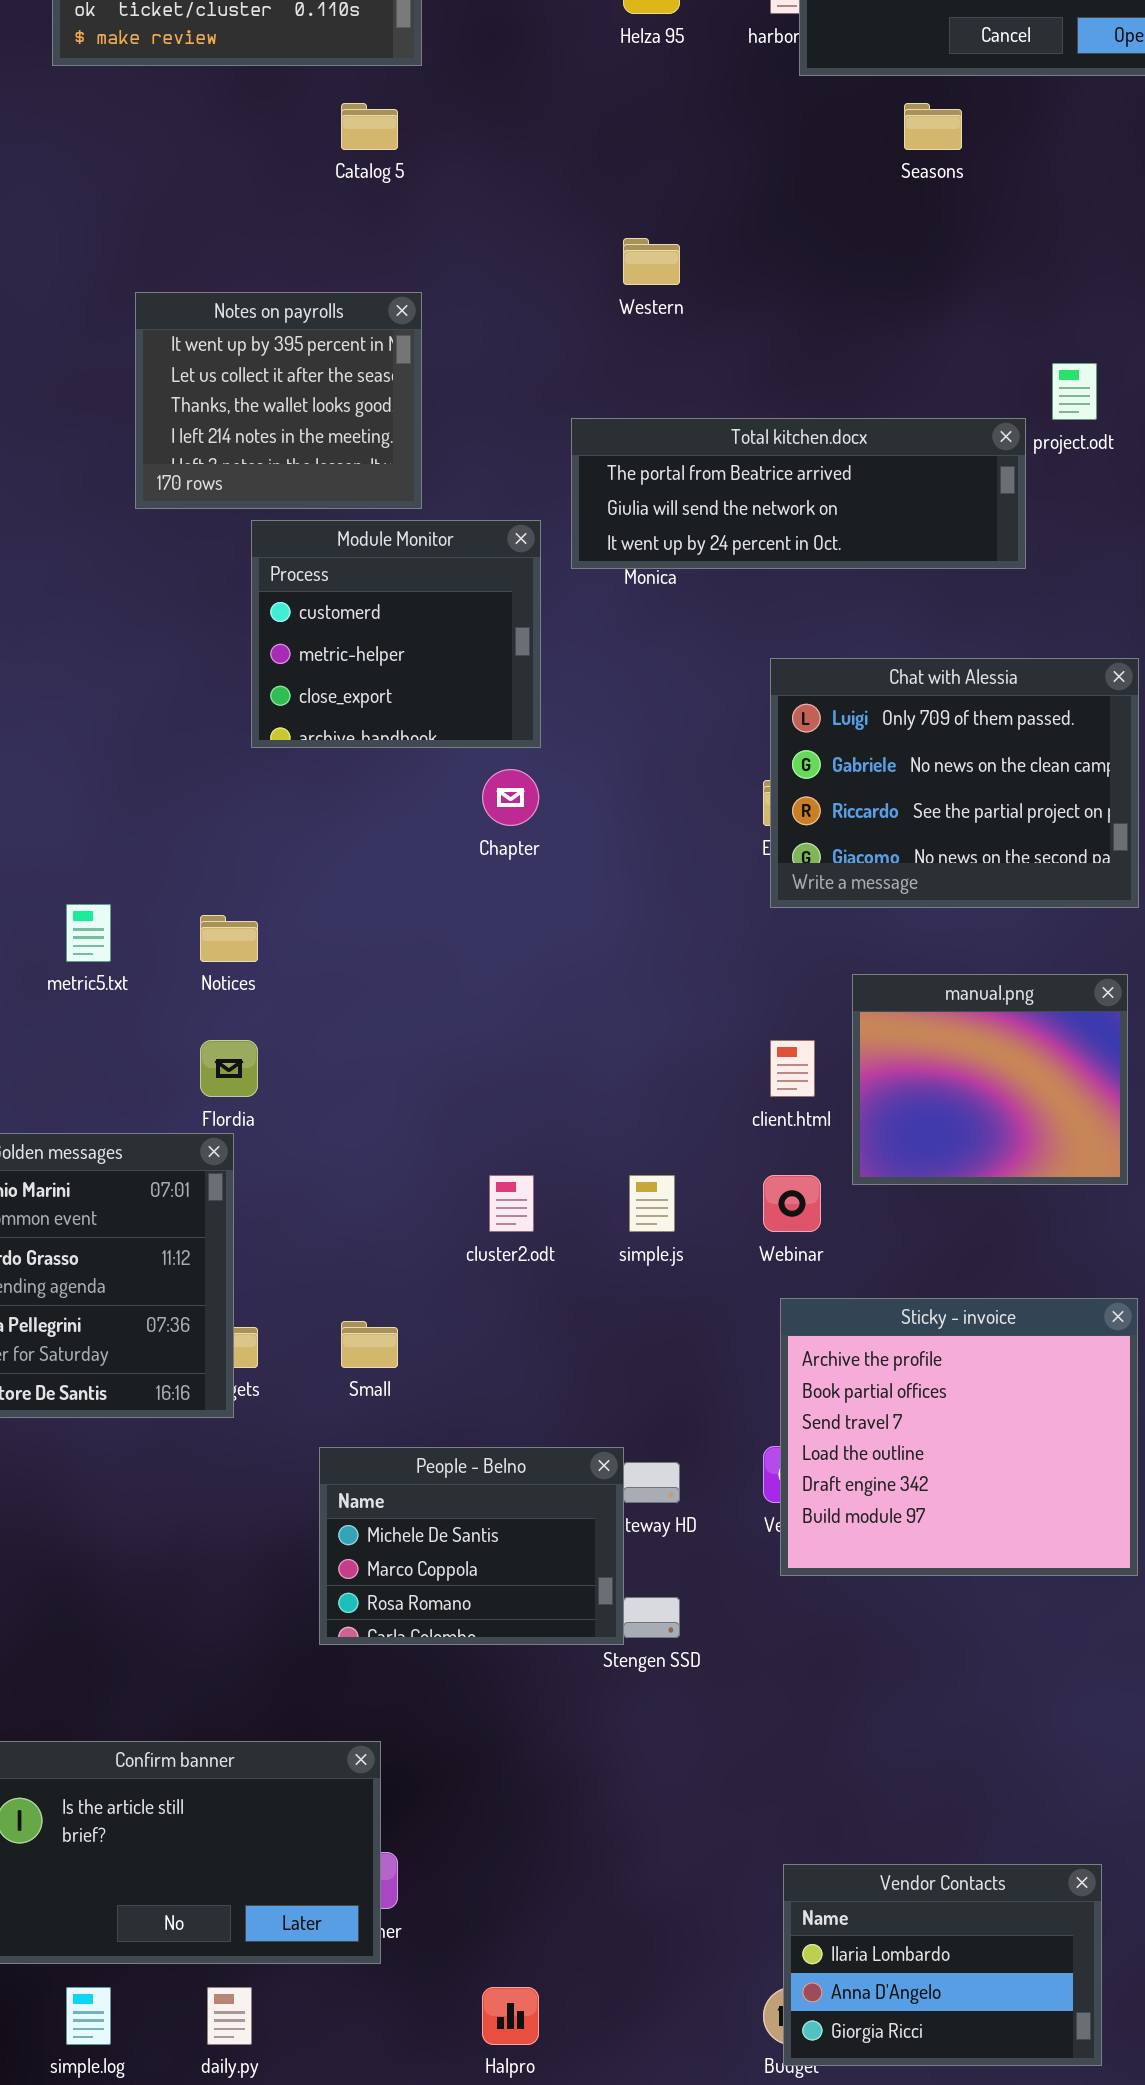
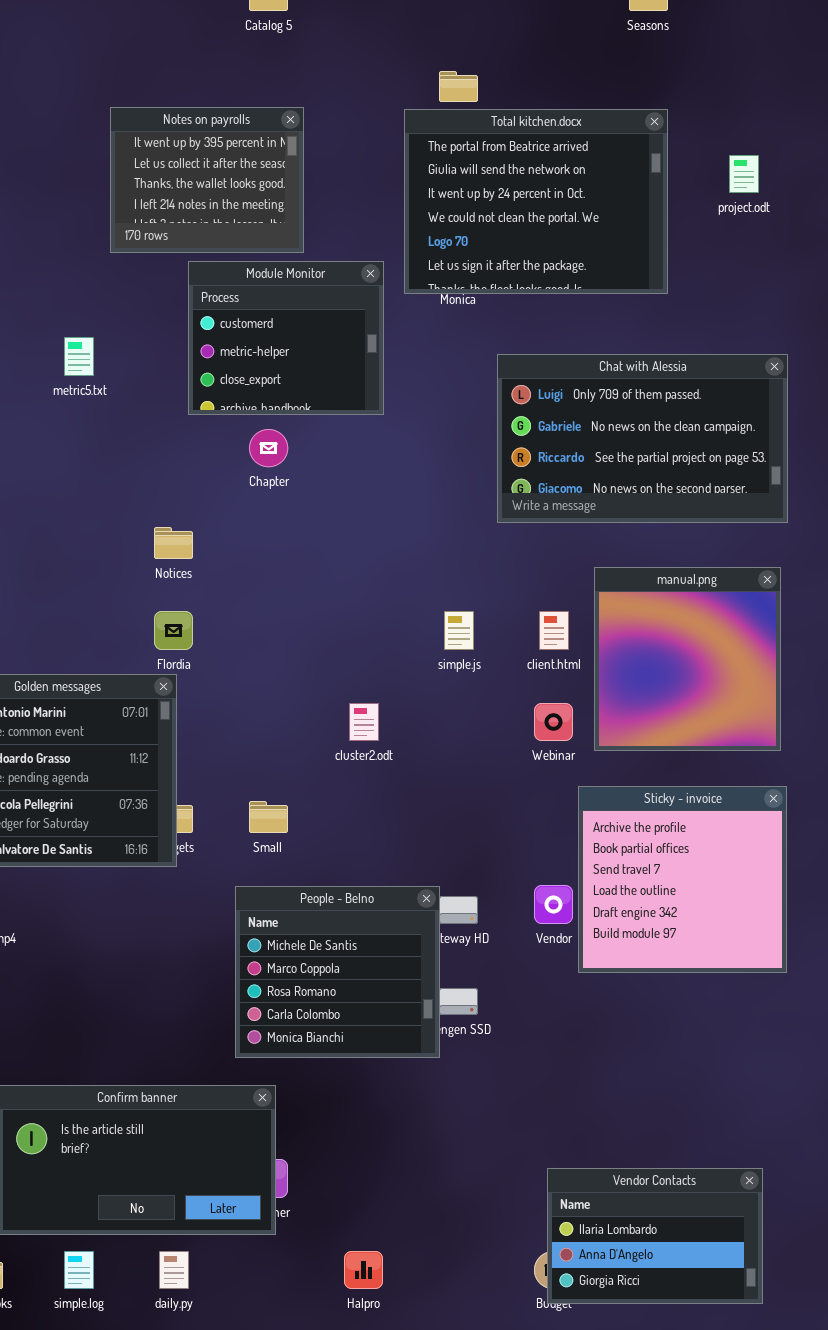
Total kitchen.docx: [571,418,1026,569] -> [404,109,668,294], resized
Chat with Alessia: [770,658,1139,908] -> [497,354,788,523], resized
Chapter: [482,769,539,826] -> [249,429,288,467], moved
metric5.txt: [66,904,111,962] -> [64,337,94,376], moved
manual.png: [852,974,1128,1185] -> [594,567,781,751], resized
simple.js: [629,1175,675,1232] -> [444,611,474,650], moved
Sticky - invoice: [780,1298,1138,1576] -> [578,786,787,973], resized
People - Belno: [319,1447,624,1645] -> [235,886,440,1058], resized

